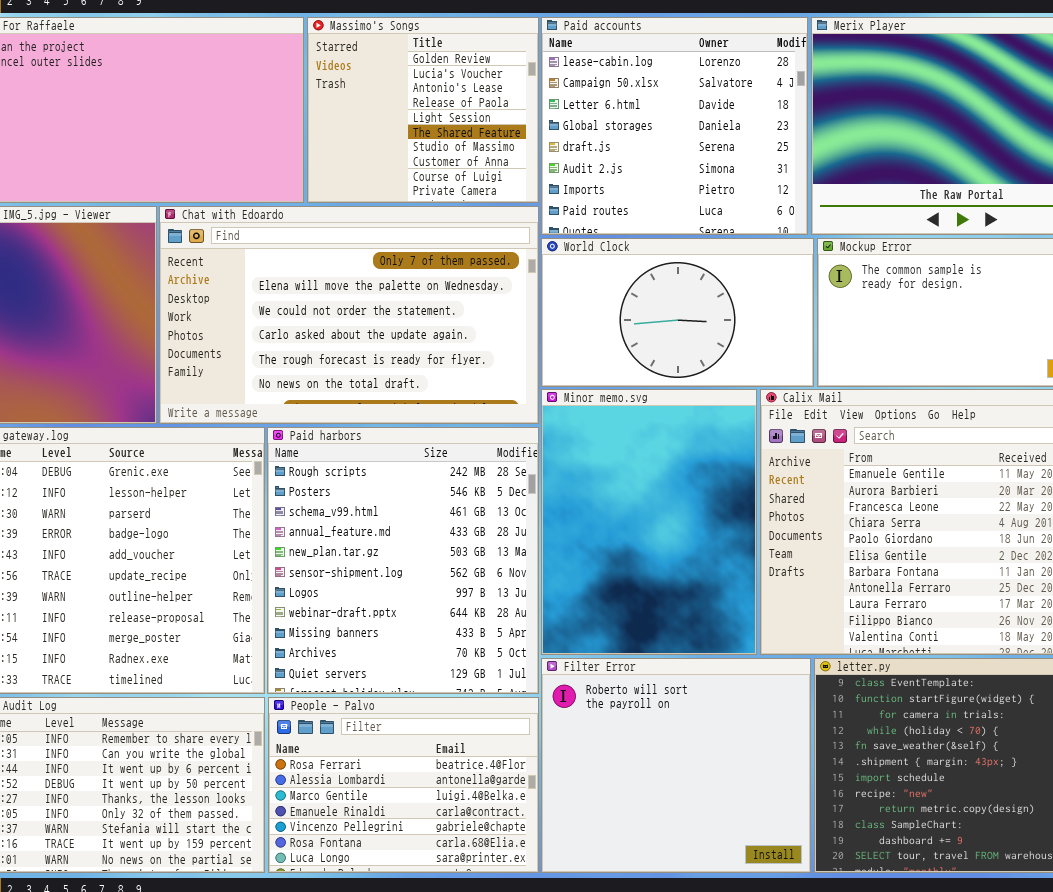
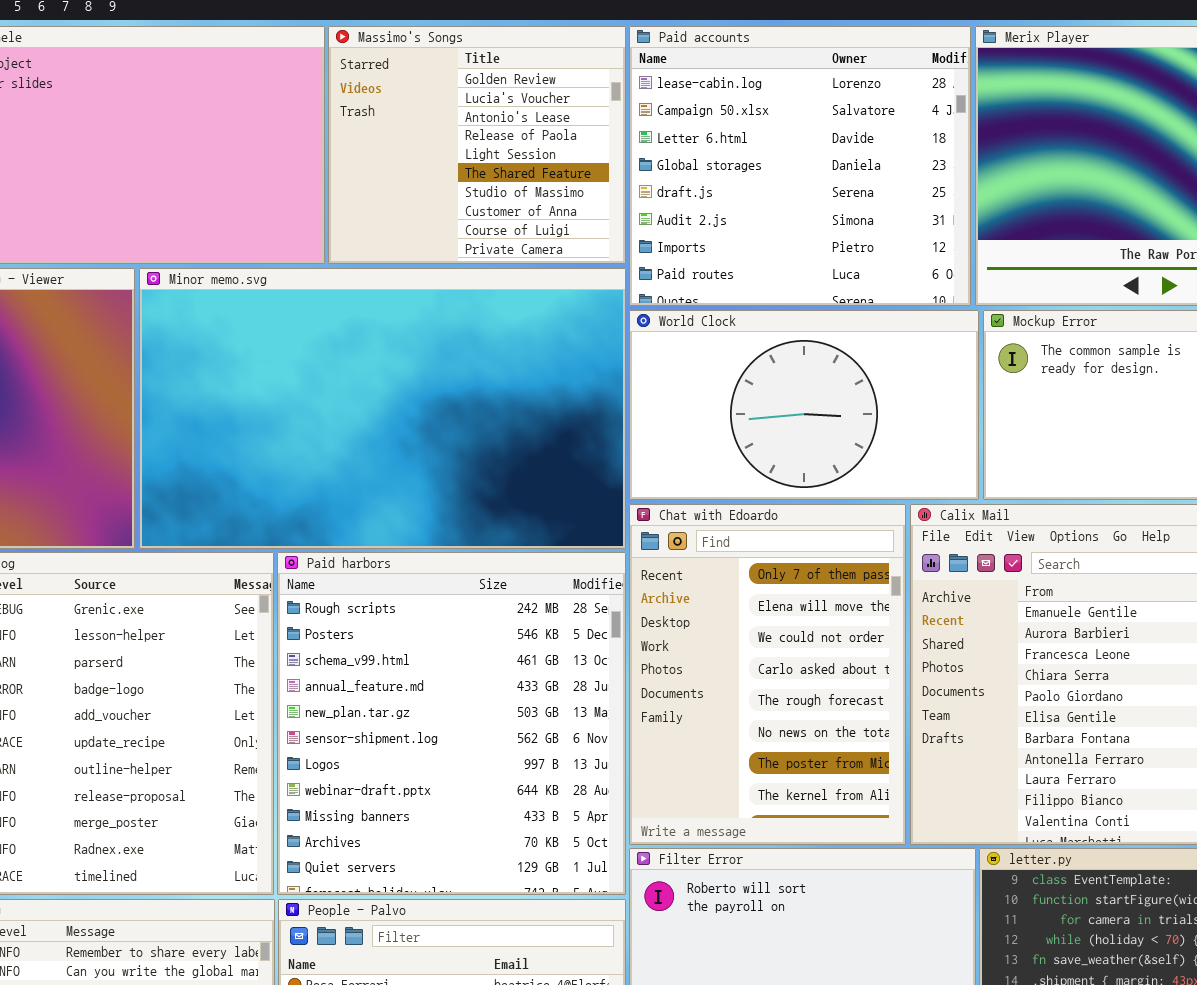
Chat with Edoardo: [159,206,539,424] -> [629,504,906,845], moved, resized
Minor memo.svg: [541,389,757,655] -> [139,268,626,549], moved, resized

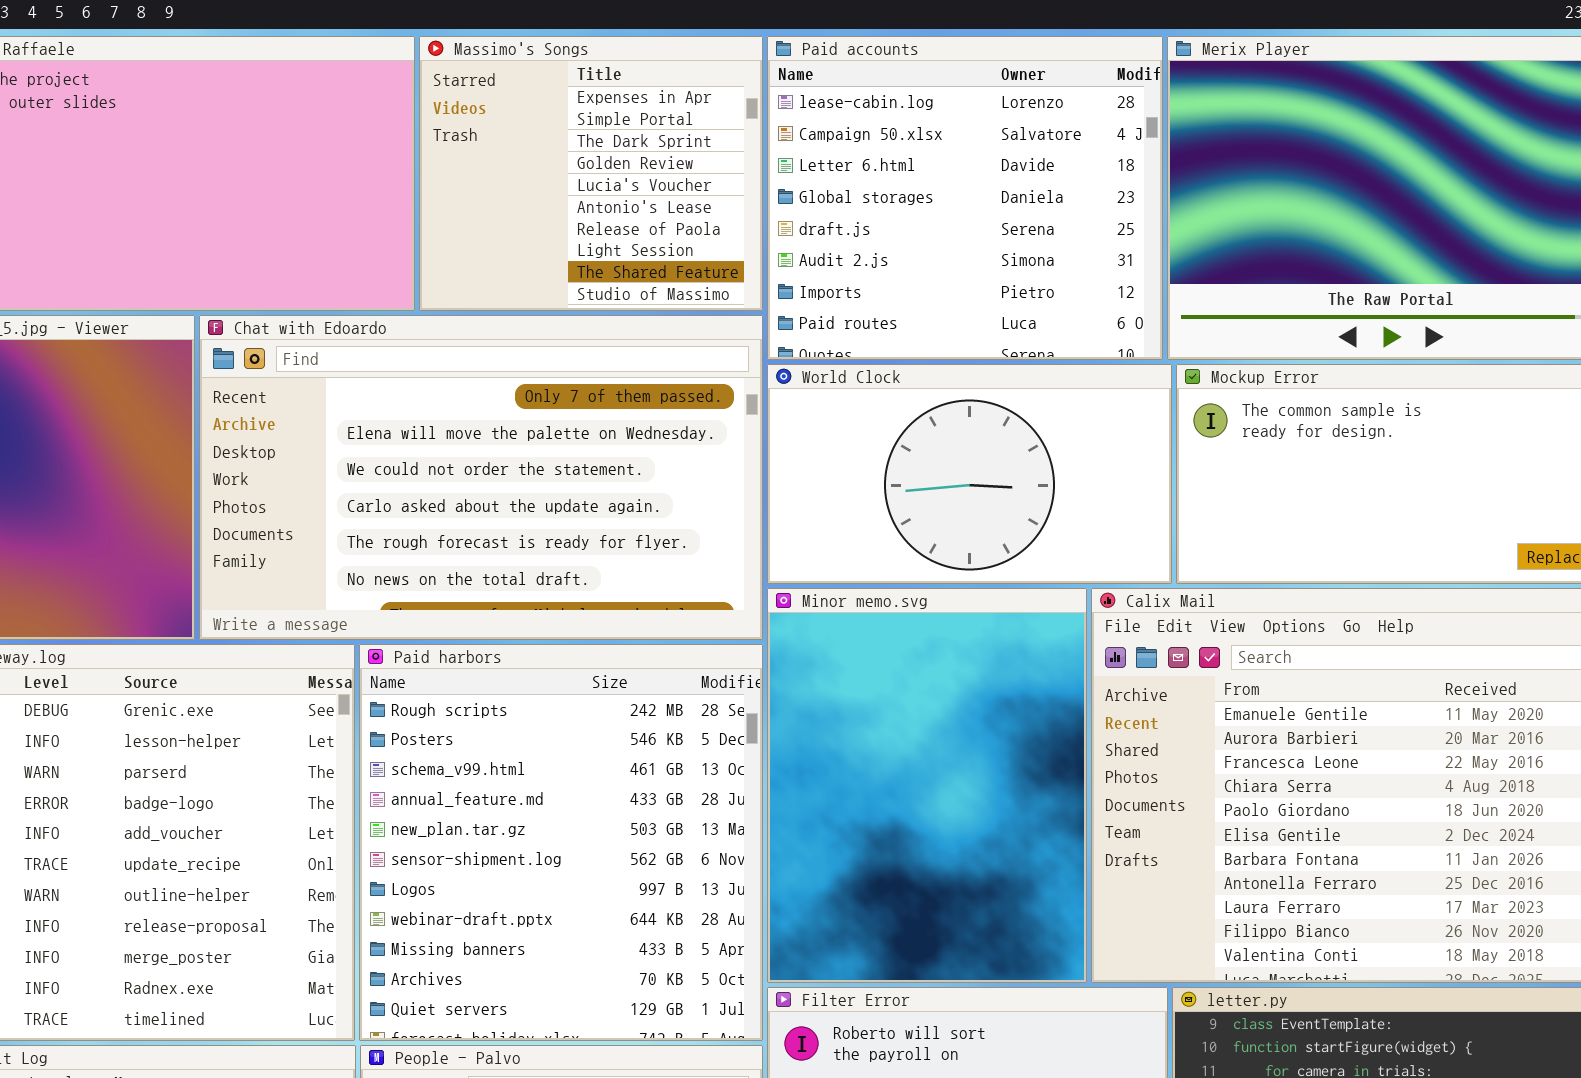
Massimo's Songs: [328,26,626,264] -> [419,36,763,311], scrolled up 3 rows
Minor memo.svg: [139,268,626,549] -> [767,588,1087,983], moved, resized
Chat with Edoardo: [629,504,906,845] -> [199,315,763,640], moved, resized

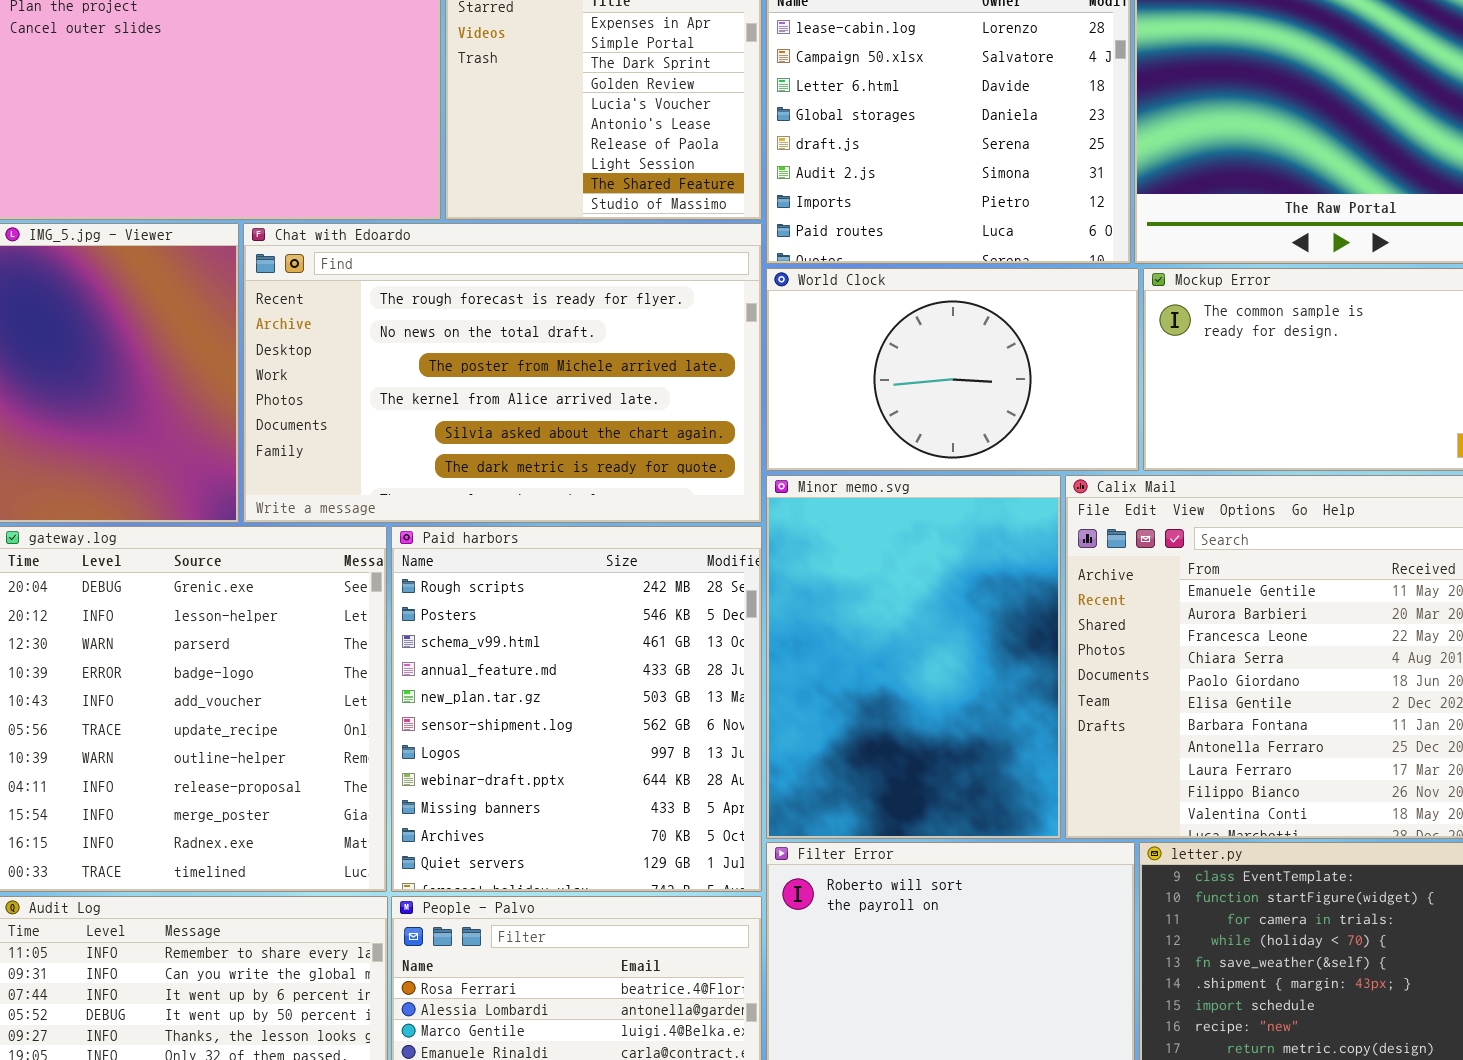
Chat with Edoardo: [199,315,763,640] -> [243,223,762,523], scrolled down 4 rows

